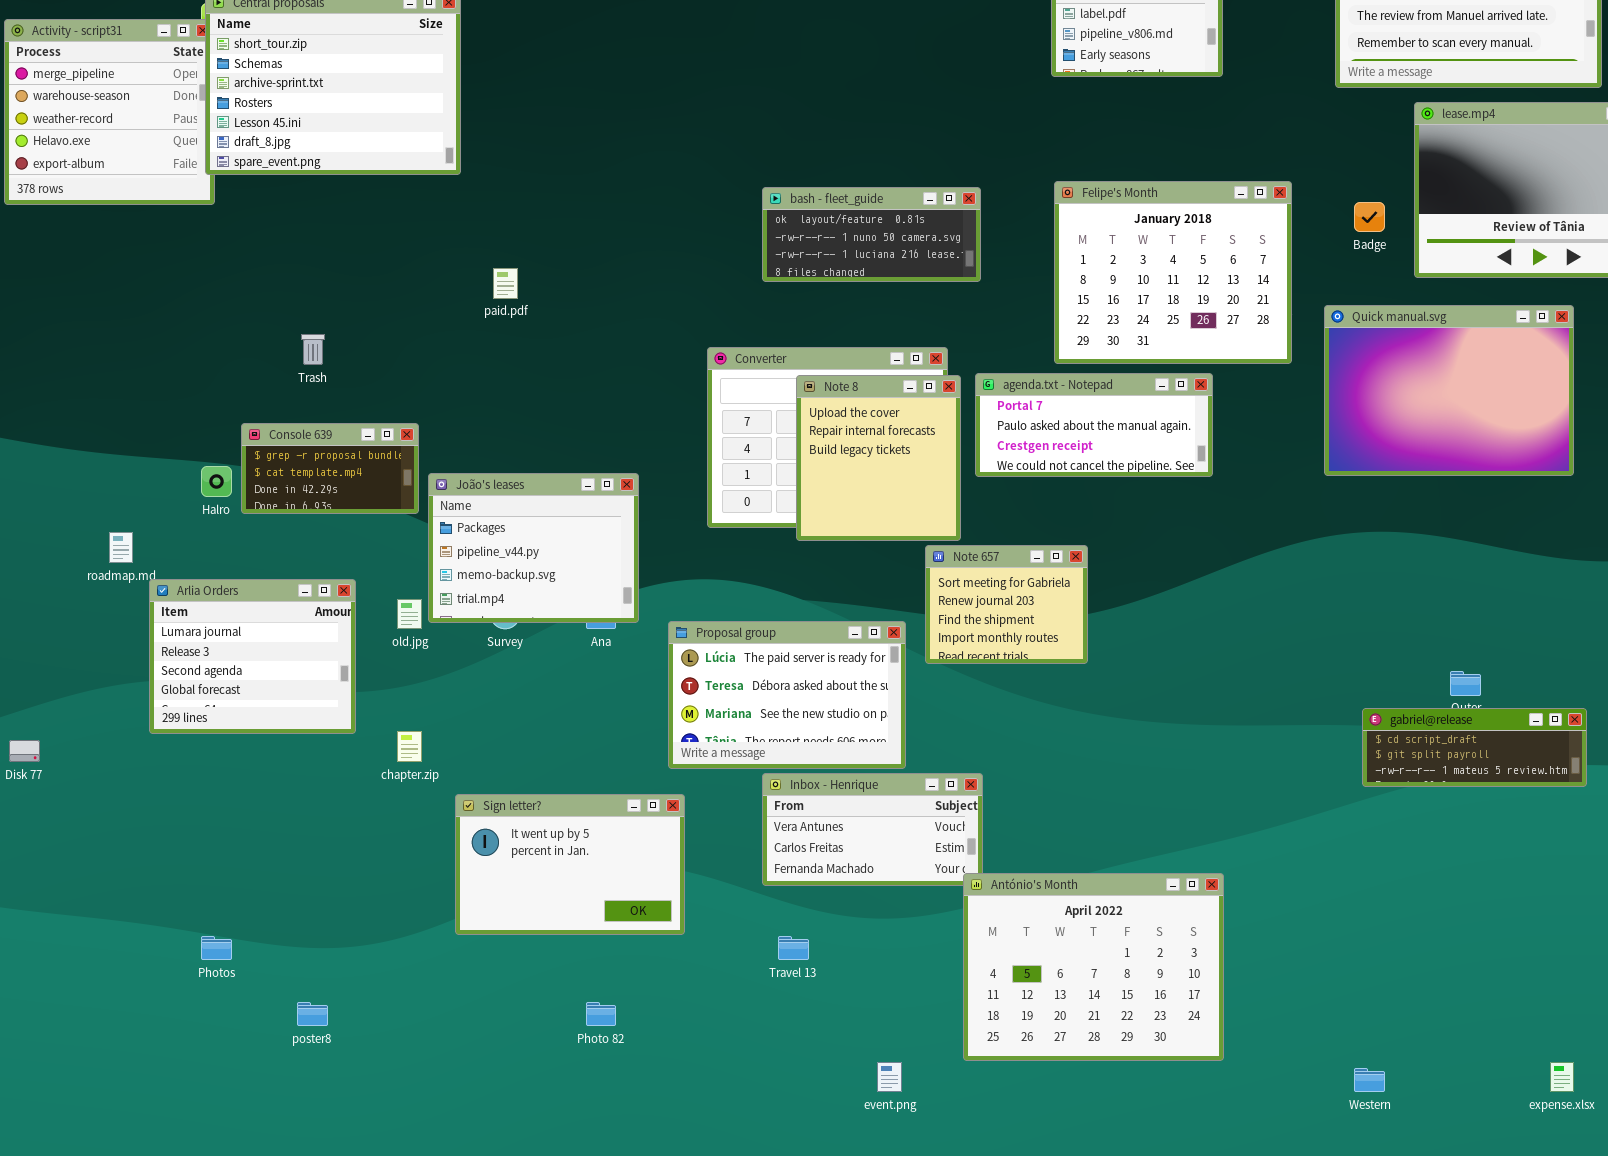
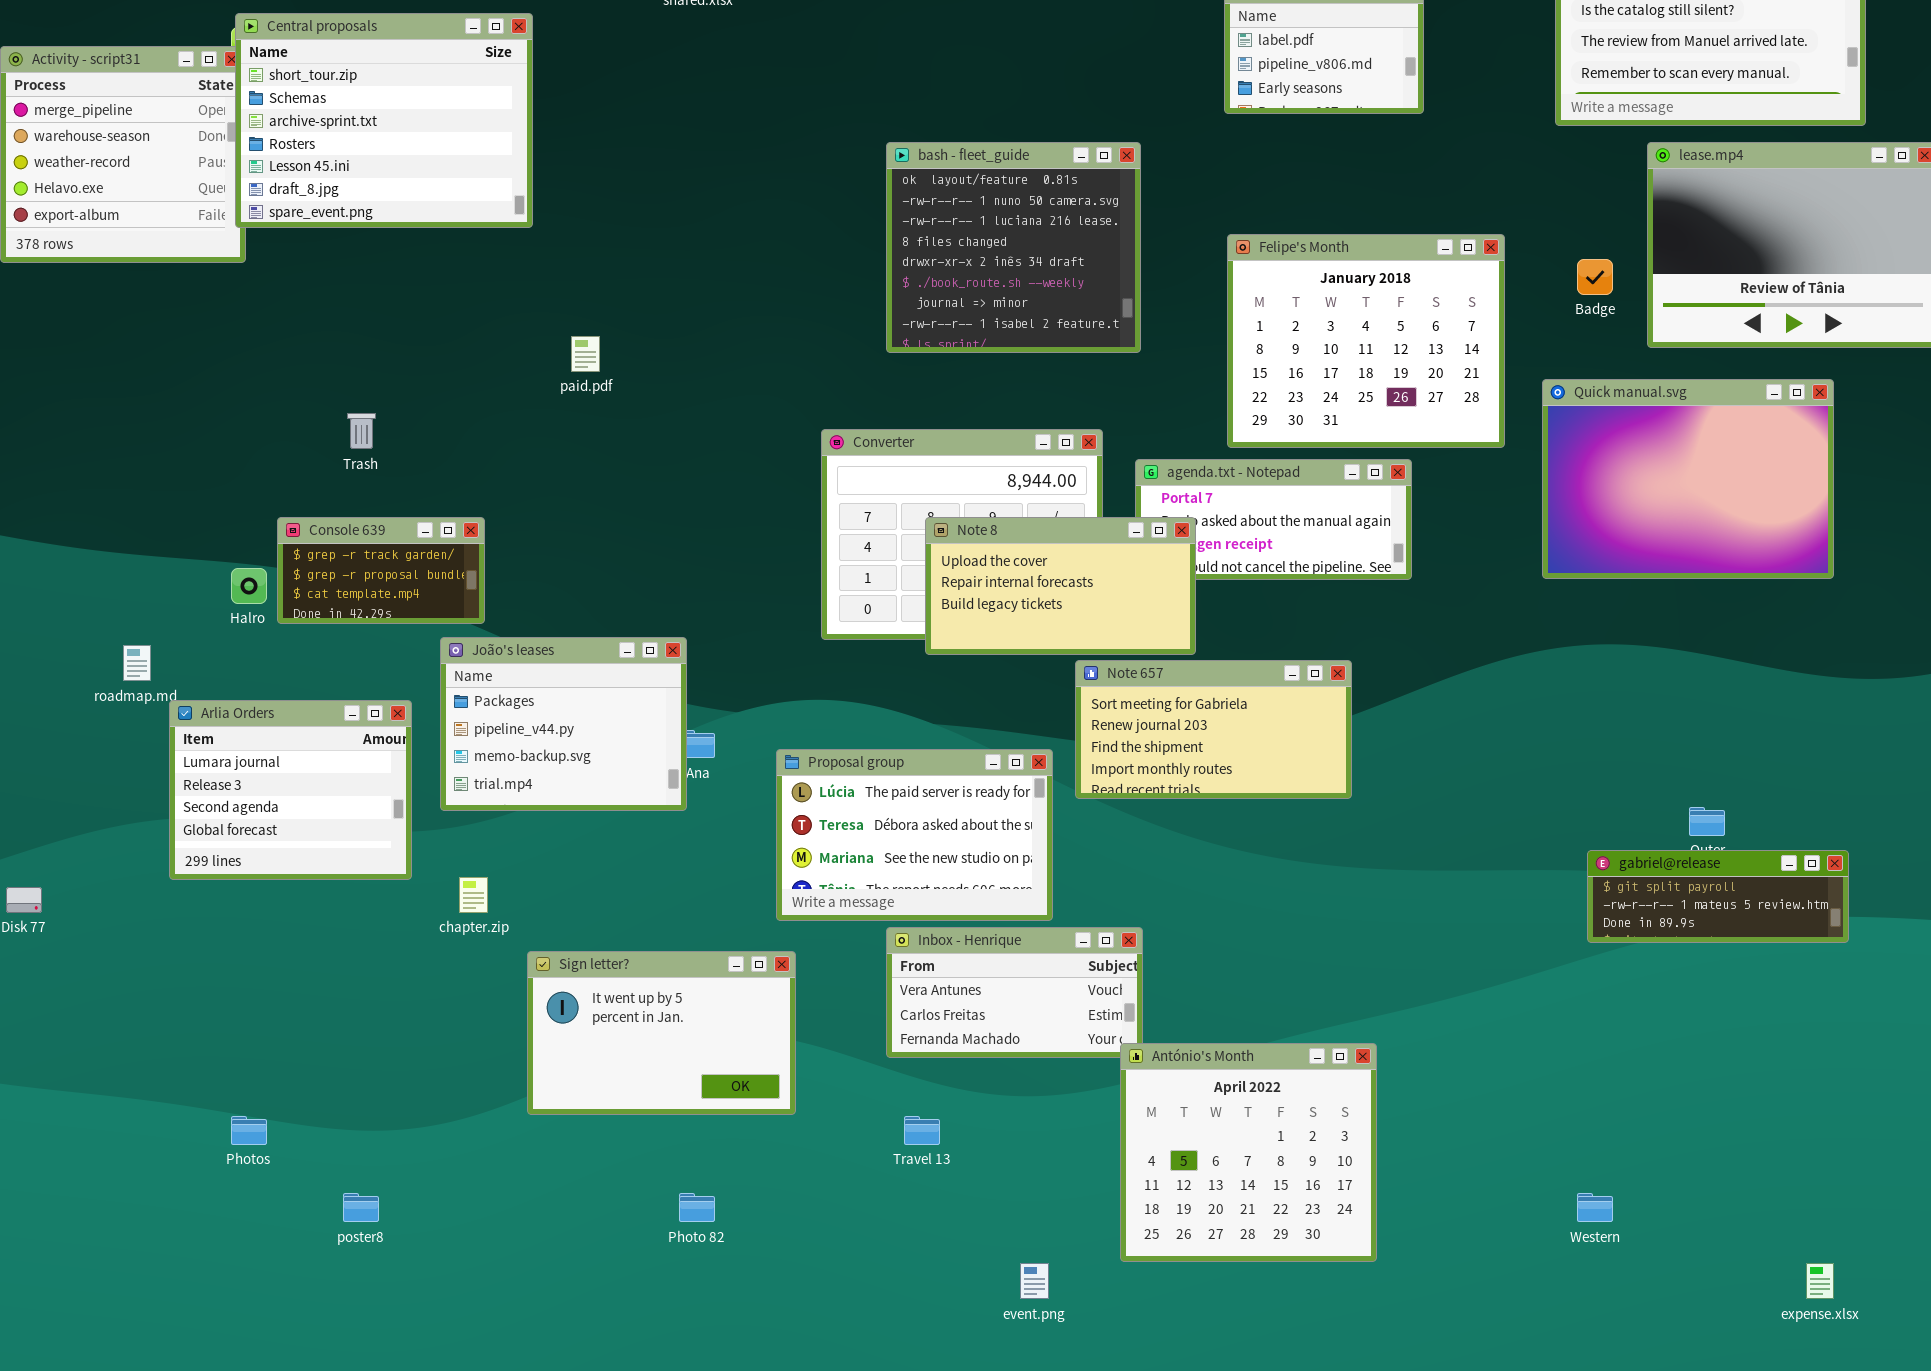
bash - fleet_guide: [762,187,981,282] -> [886,142,1141,353], resized
Note 8: [796,375,961,541] -> [925,517,1196,655], resized
Console 639: [241,423,419,514] -> [277,517,485,624], scrolled up 1 row
João's leases: [428,473,639,623] -> [440,637,687,811], moved
Note 657: [925,545,1088,664] -> [1075,660,1352,799], resized
gabriel@release: [1362,708,1587,787] -> [1587,850,1849,943], scrolled down 1 row
António's Month: [963,873,1224,1061] -> [1120,1043,1377,1262], resized
Western: [1354,1068,1385,1092] -> [1577,1193,1613,1222], moved

